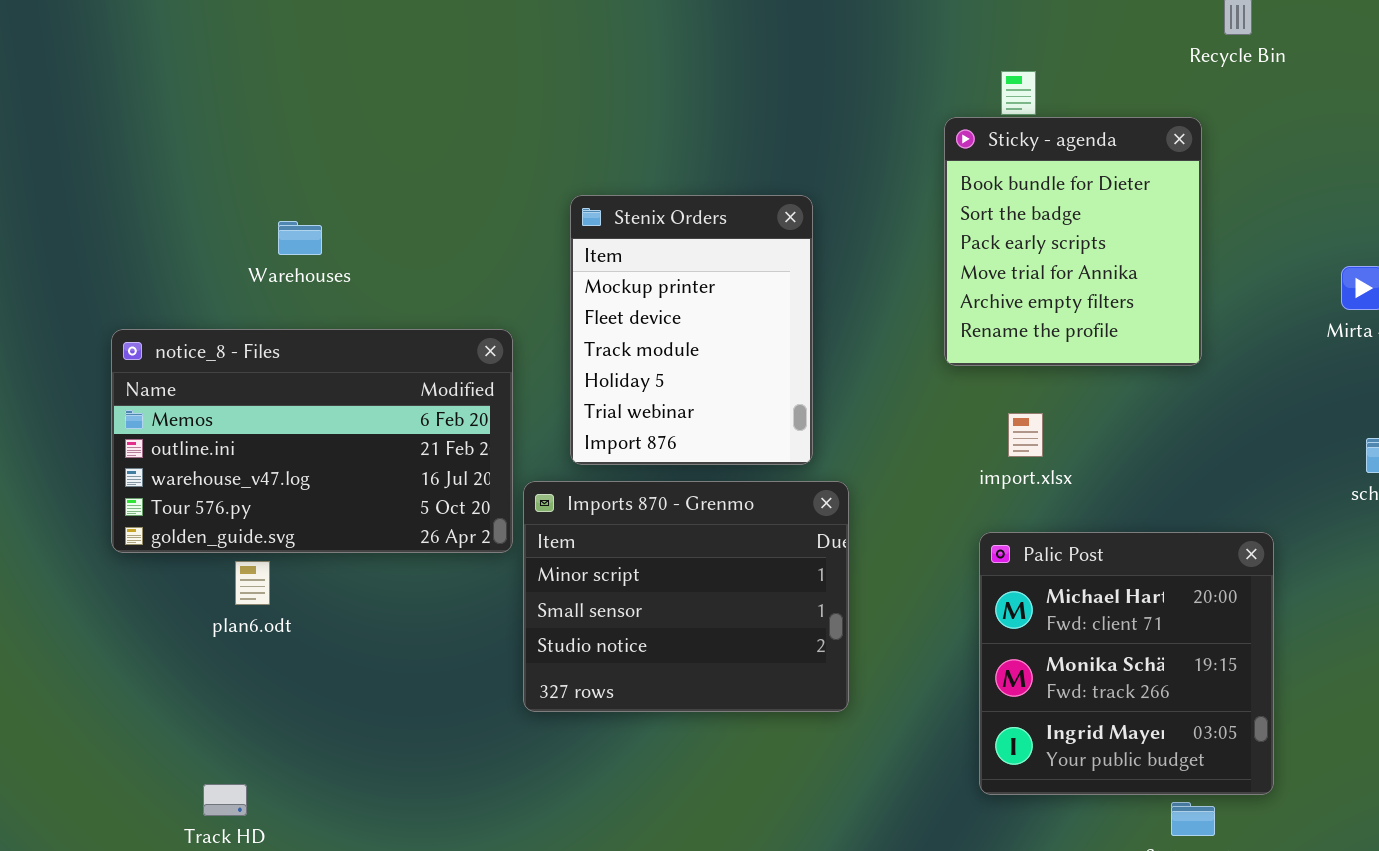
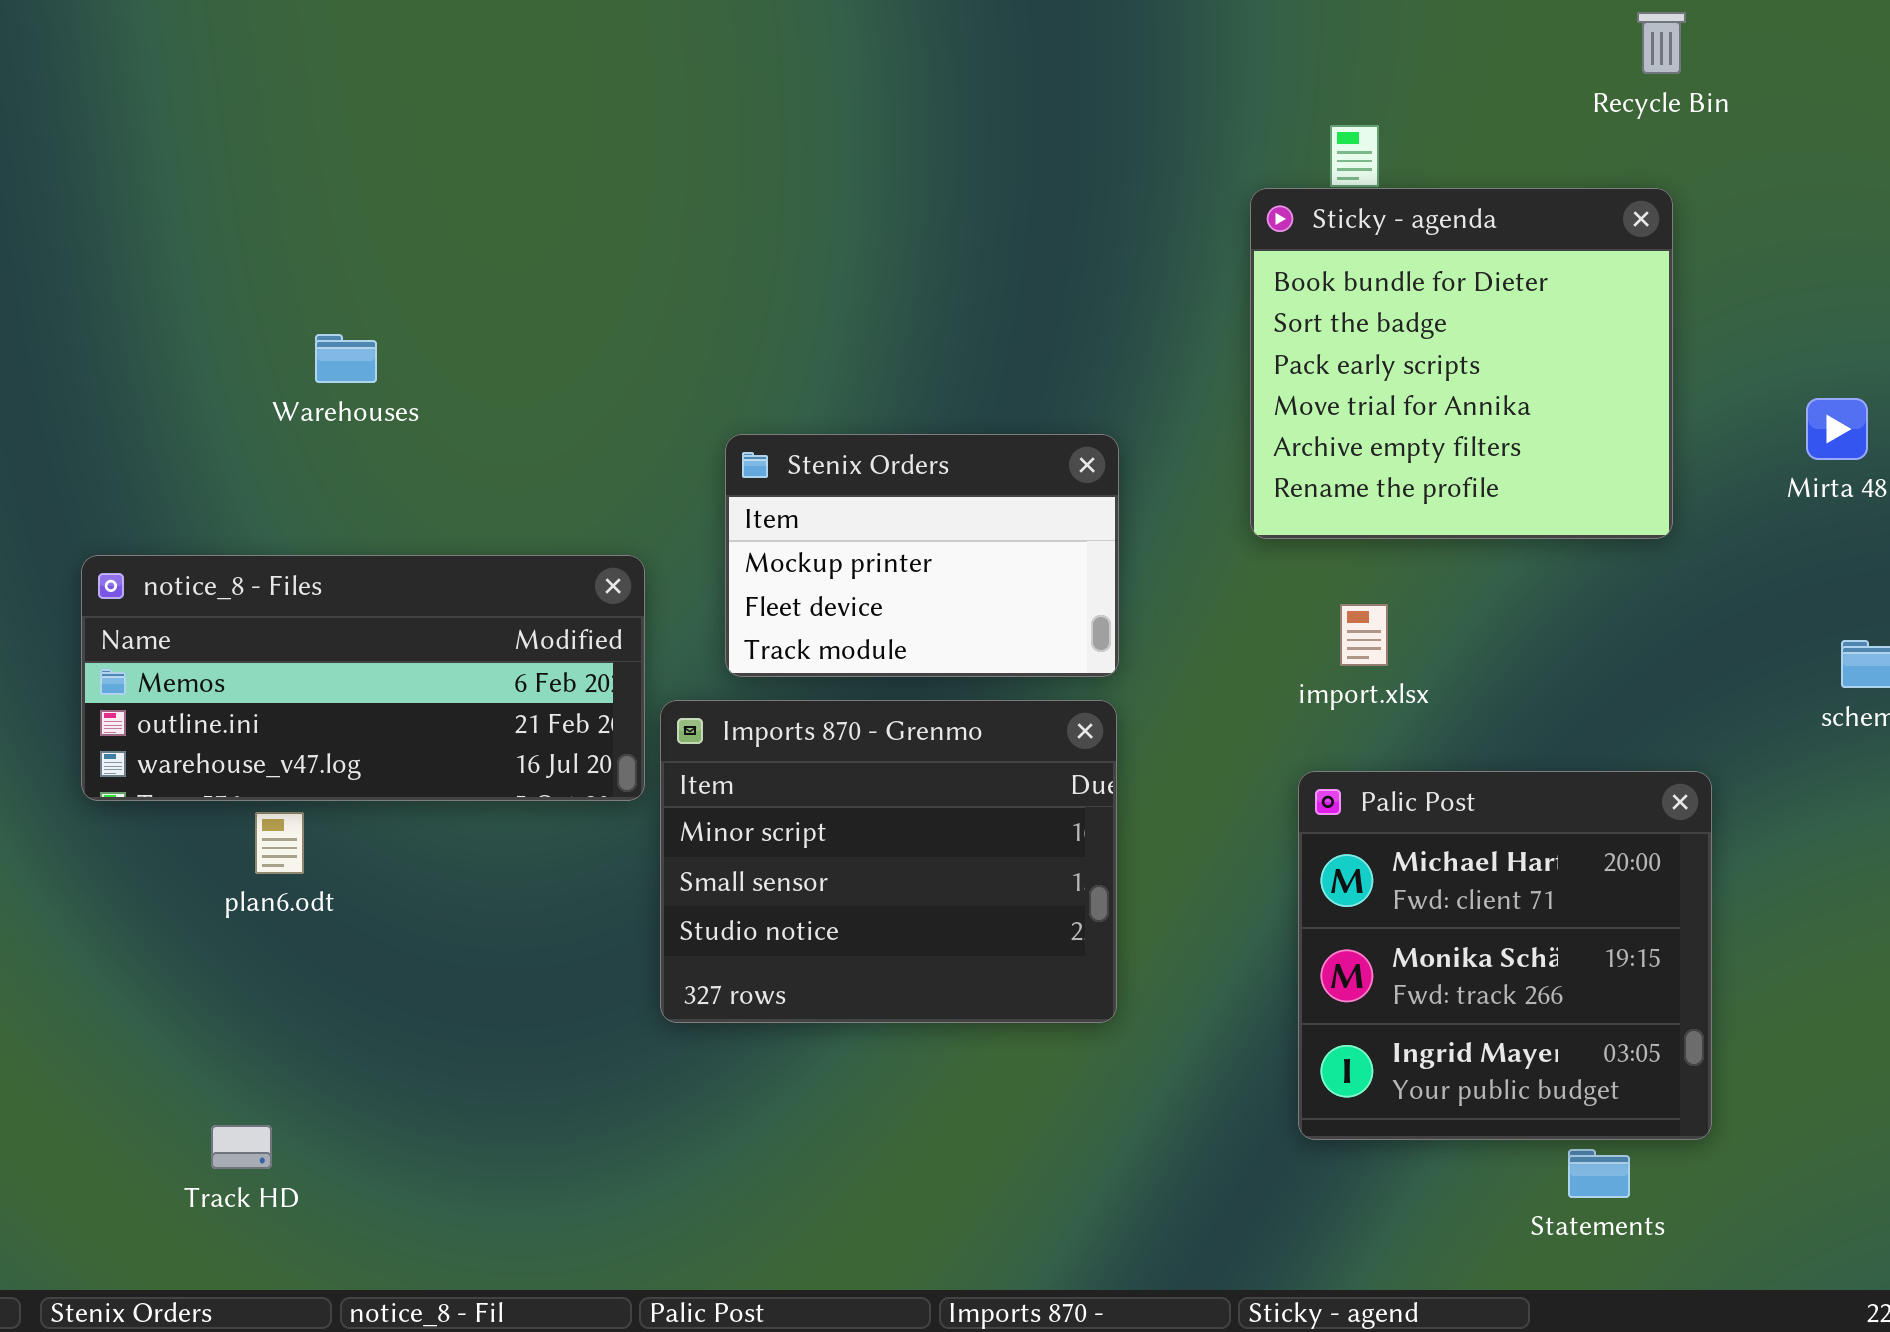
Sticky - agenda: [944,117,1202,366] -> [1250,188,1673,539], resized
Stenix Orders: [570,195,813,465] -> [725,434,1119,677], resized
notice_8 - Files: [111,329,513,553] -> [81,555,645,801], resized

